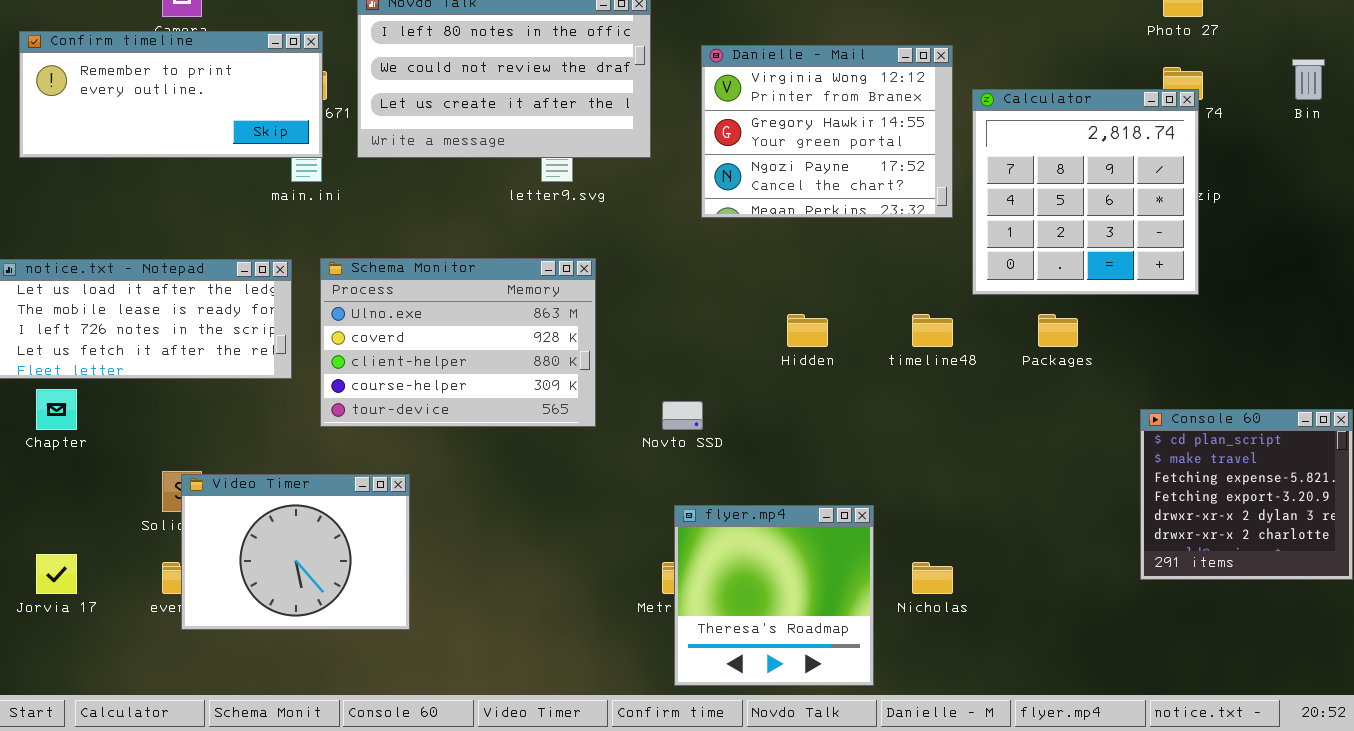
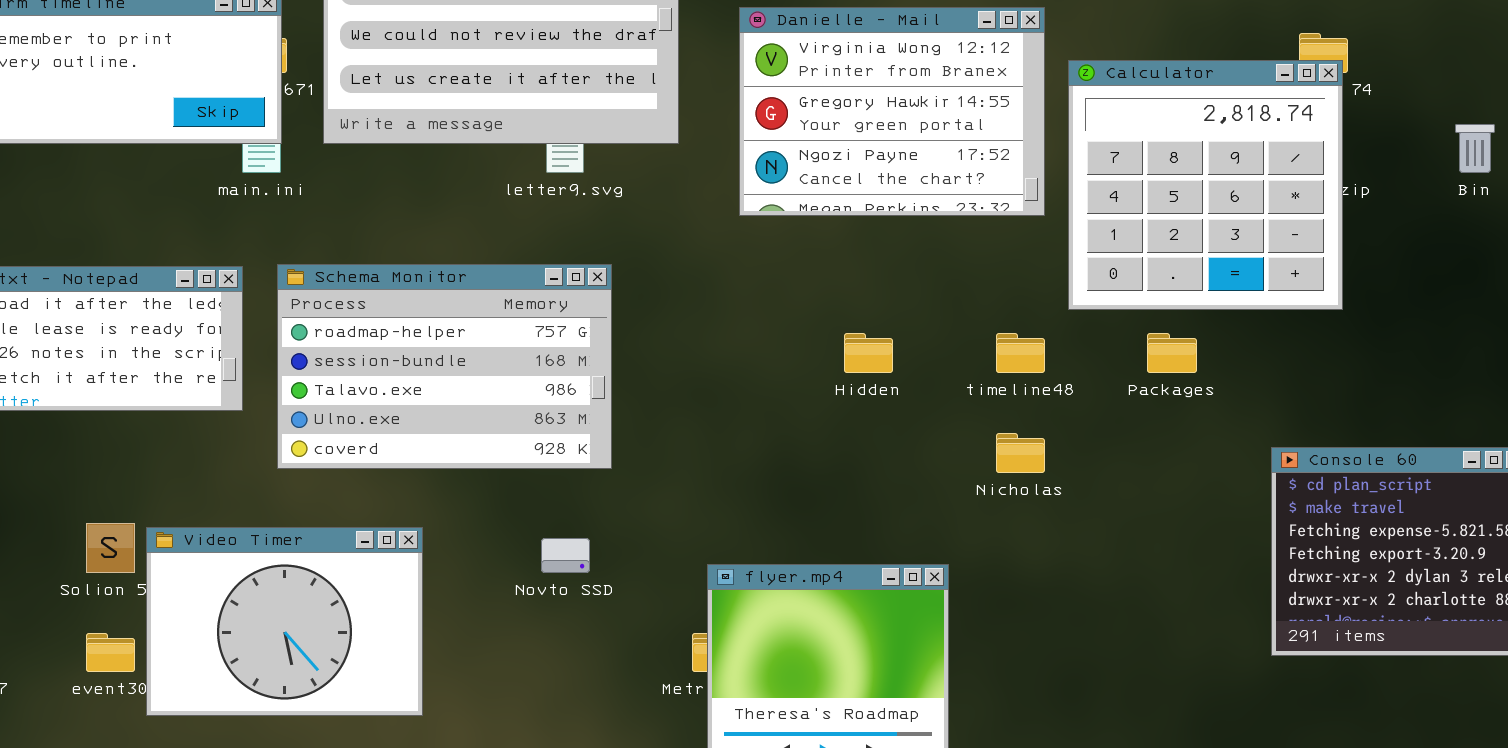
Bin: [1292,59,1325,100] -> [1455,124,1495,173], moved
Schema Monitor: [320,258,596,427] -> [277,264,612,469], scrolled up 3 rows
Novto SSD: [662,401,703,430] -> [541,538,590,573], moved
Video Timer: [181,474,410,630] -> [146,527,423,716], moved
Nicholas: [912,562,953,594] -> [996,433,1045,473], moved

